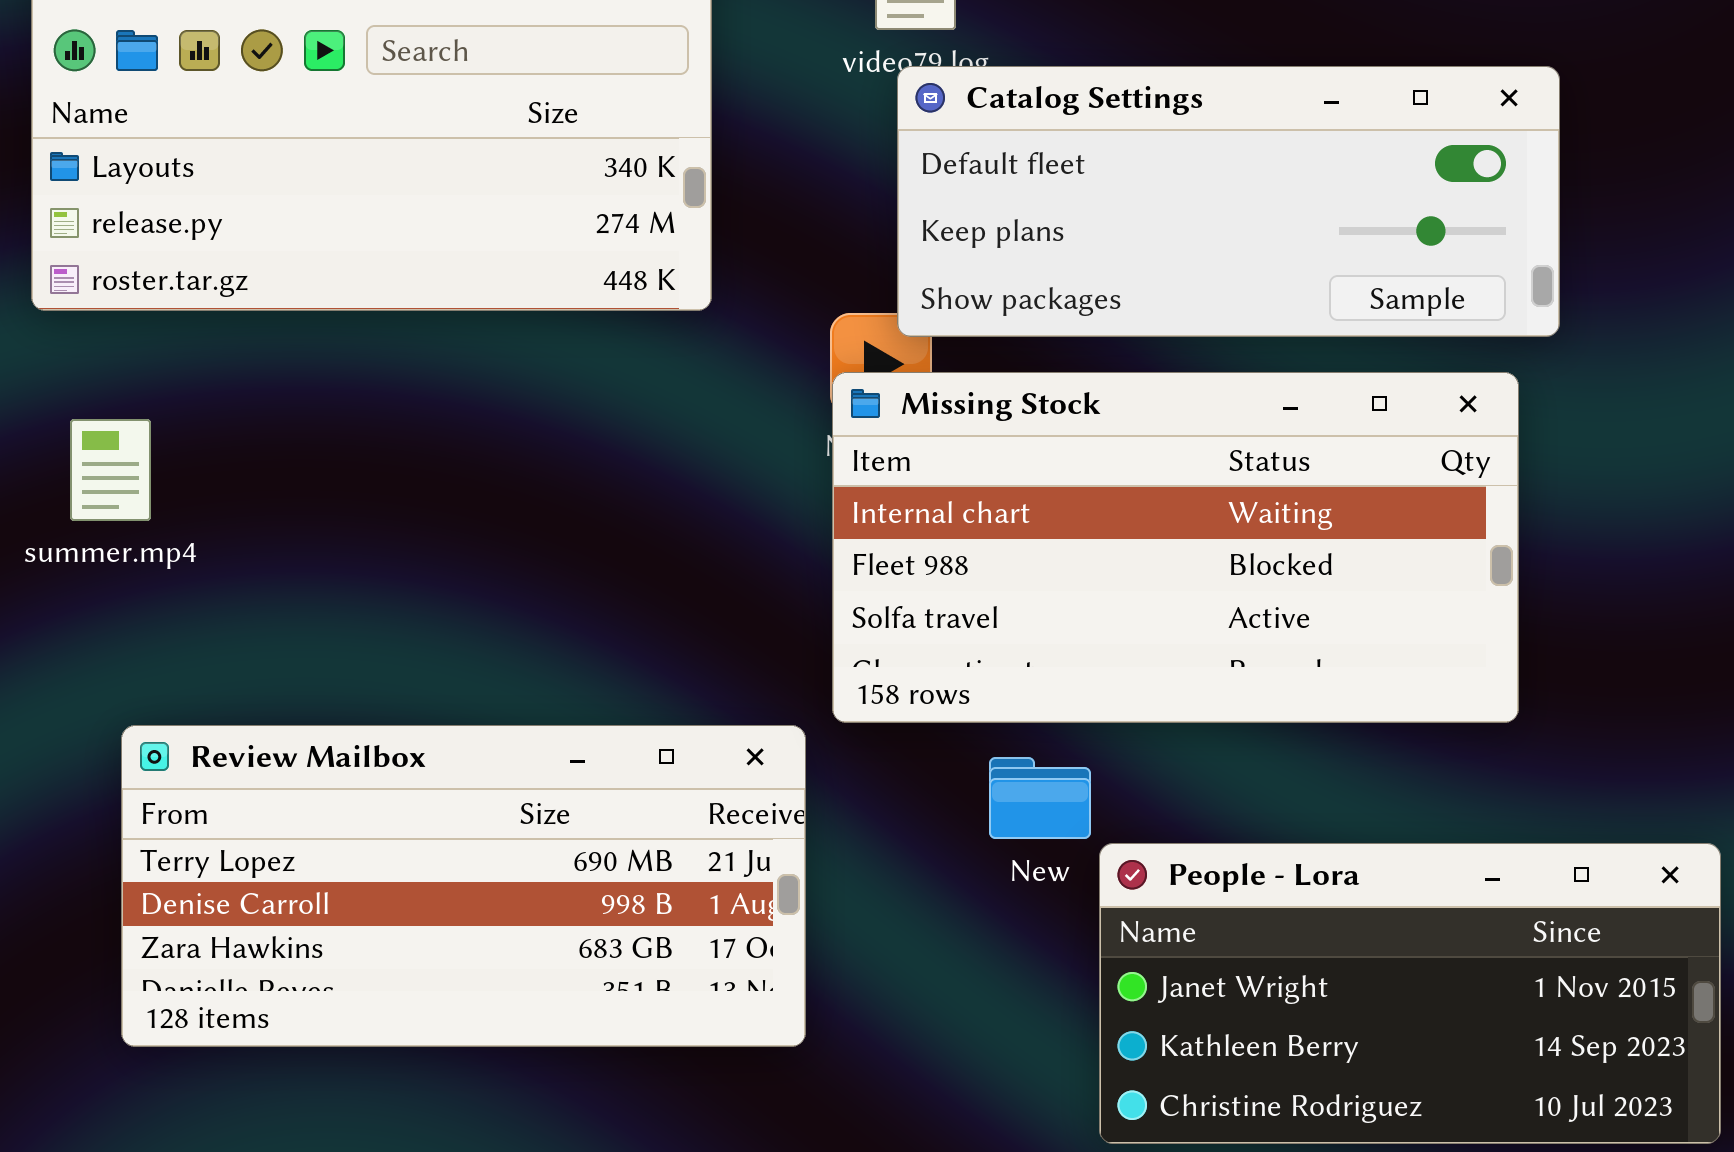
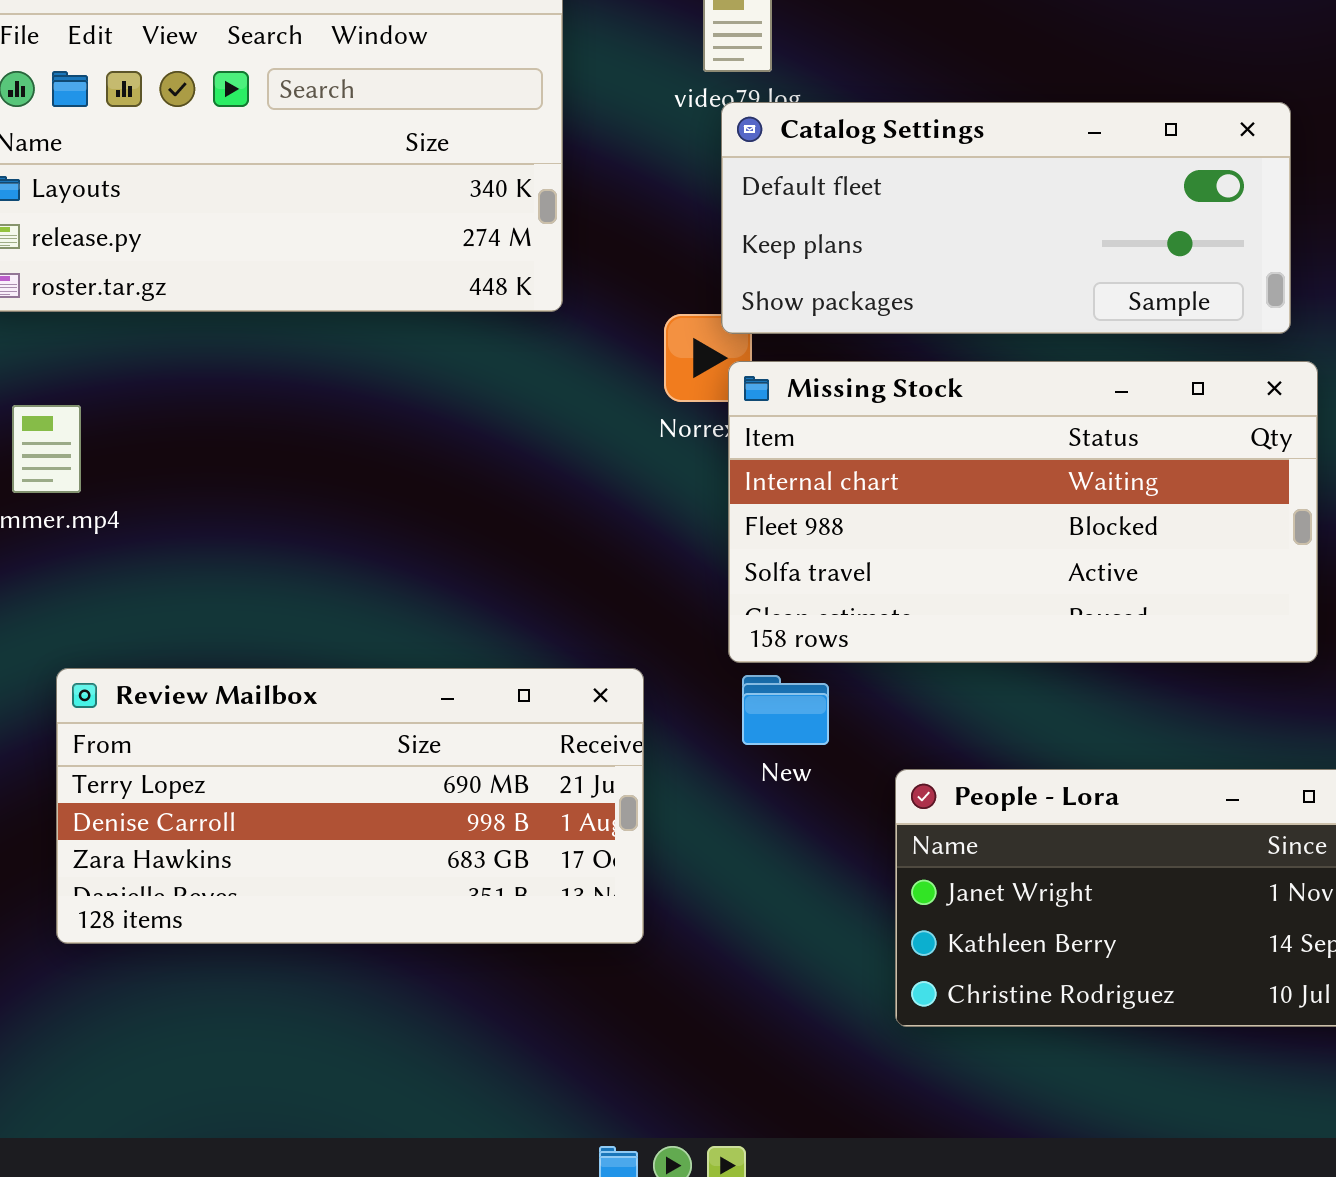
Missing Stock: [832,372,1519,723] -> [728,361,1318,663], moved
New: [989,757,1091,839] -> [742,675,829,745], moved

